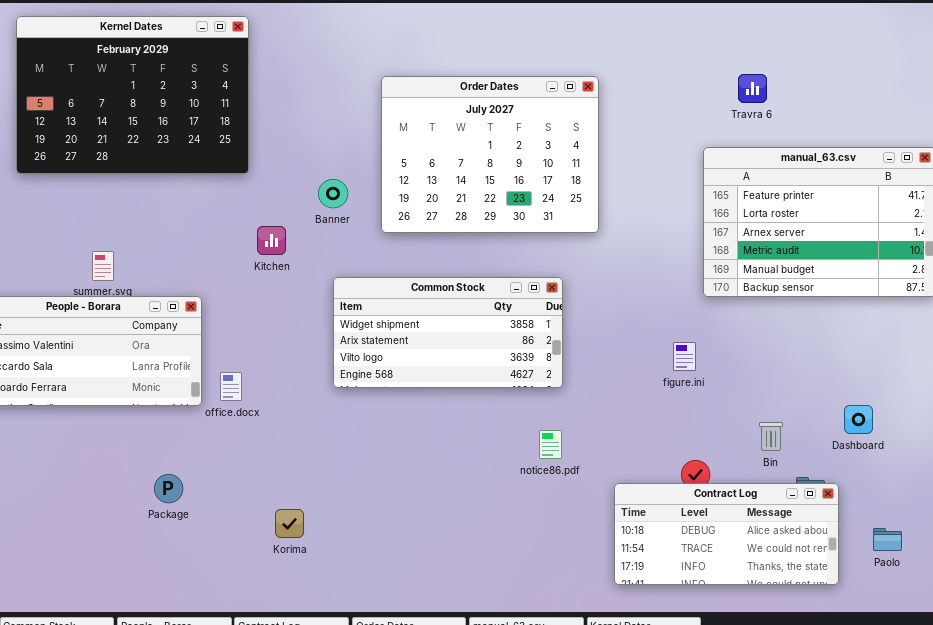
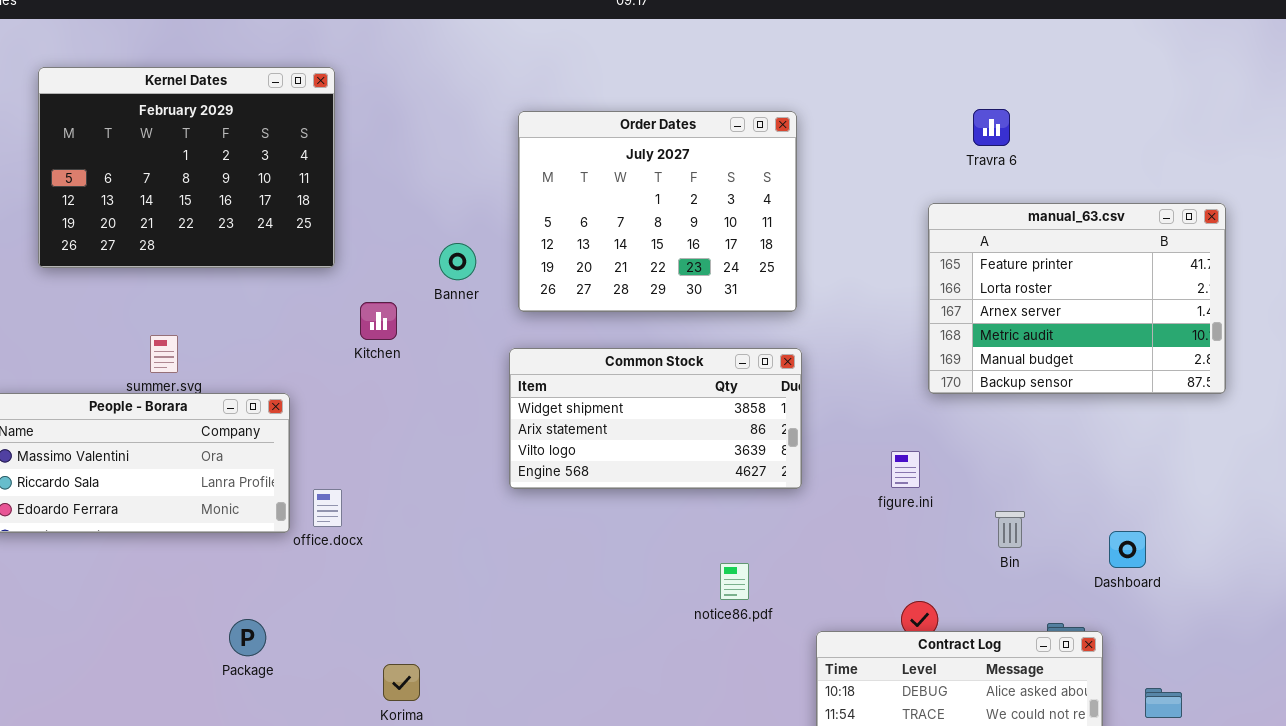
Kernel Dates: [16,16,249,174] -> [38,67,335,268], moved
Common Stock: [333,277,563,388] -> [509,348,802,489], moved
Bin: [759,422,783,451] -> [995,511,1025,548], moved

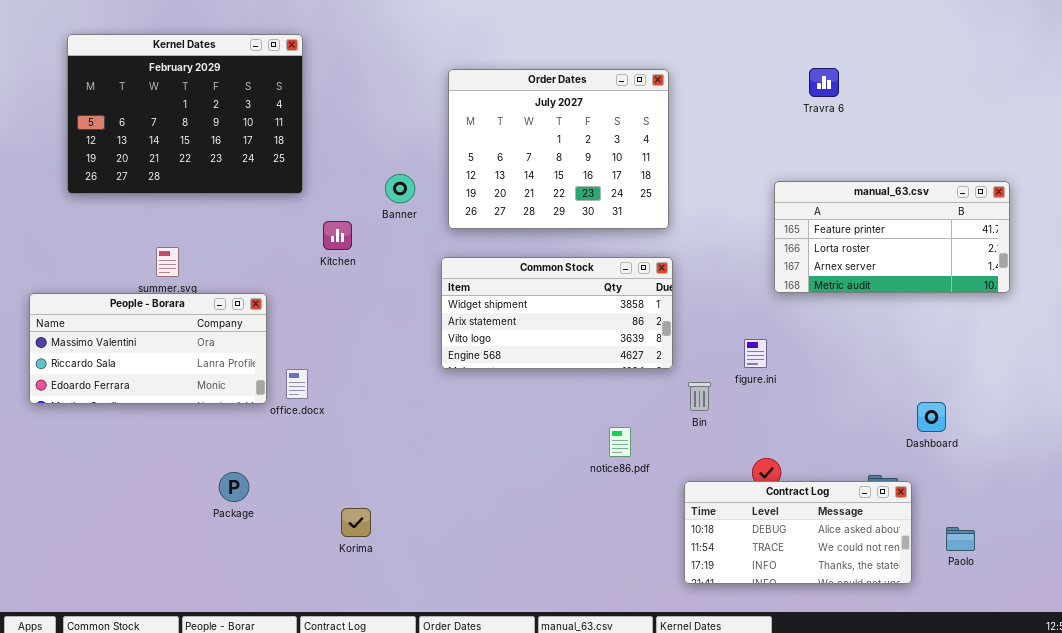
manual_63.csv: [928,203,1226,394] -> [774,181,1010,293], resized
Bin: [995,511,1025,548] -> [688,382,711,411], moved

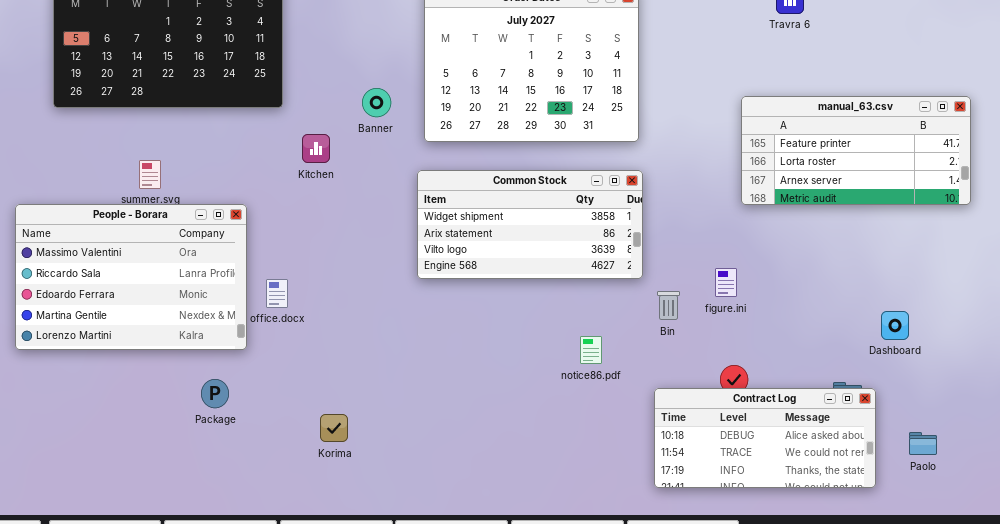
People - Borara: [29,293,267,404] -> [15,204,247,350], resized
figure.ini: [744,339,767,368] -> [715,268,737,297], moved

